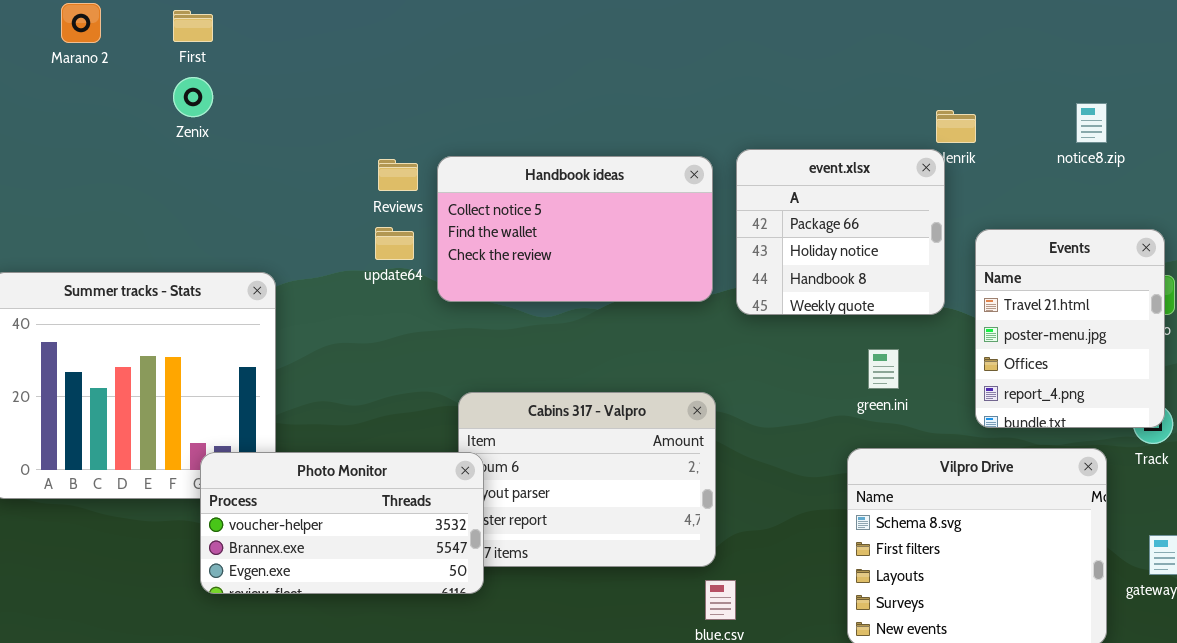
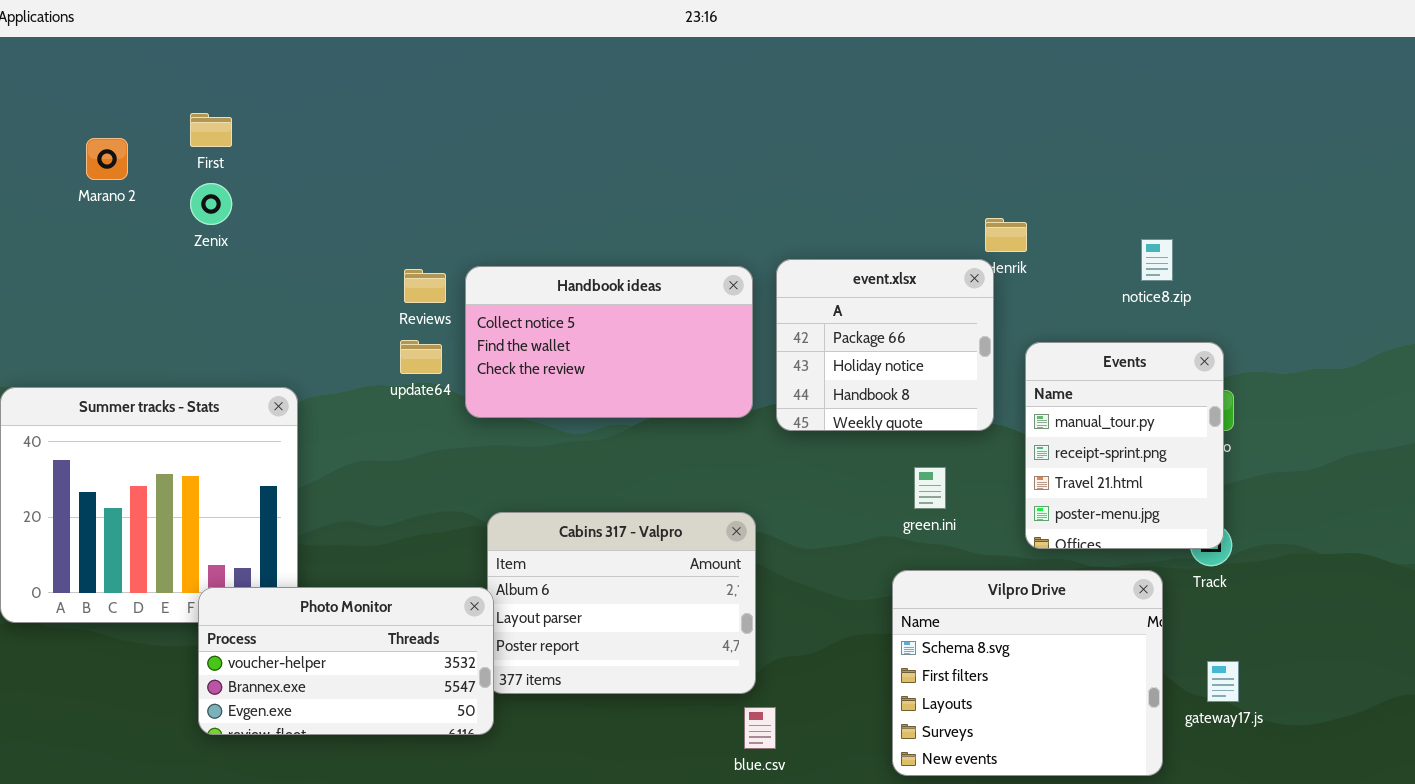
Marano 2: [61,3,101,43] -> [86,138,128,180], moved
notice8.zip: [1076,103,1107,143] -> [1141,239,1173,281], moved
Events: [975,229,1165,428] -> [1025,342,1224,549], scrolled up 2 rows
Photo Monitor: [200,452,484,594] -> [198,587,494,735], moved

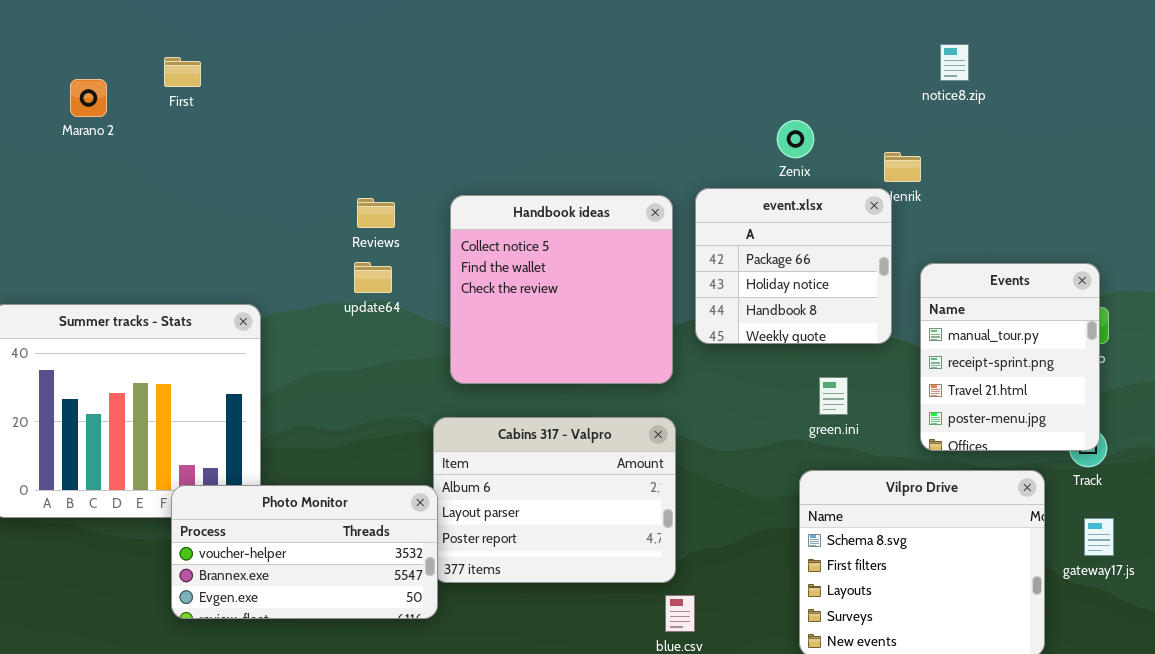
Zenix: [190,183,232,225] -> [777,120,814,158], moved
notice8.zip: [1141,239,1173,281] -> [940,44,969,81], moved
Handbook ideas: [465,266,753,418] -> [450,195,673,384], resized
gateway17.js: [1207,661,1239,702] -> [1084,518,1114,556], moved

